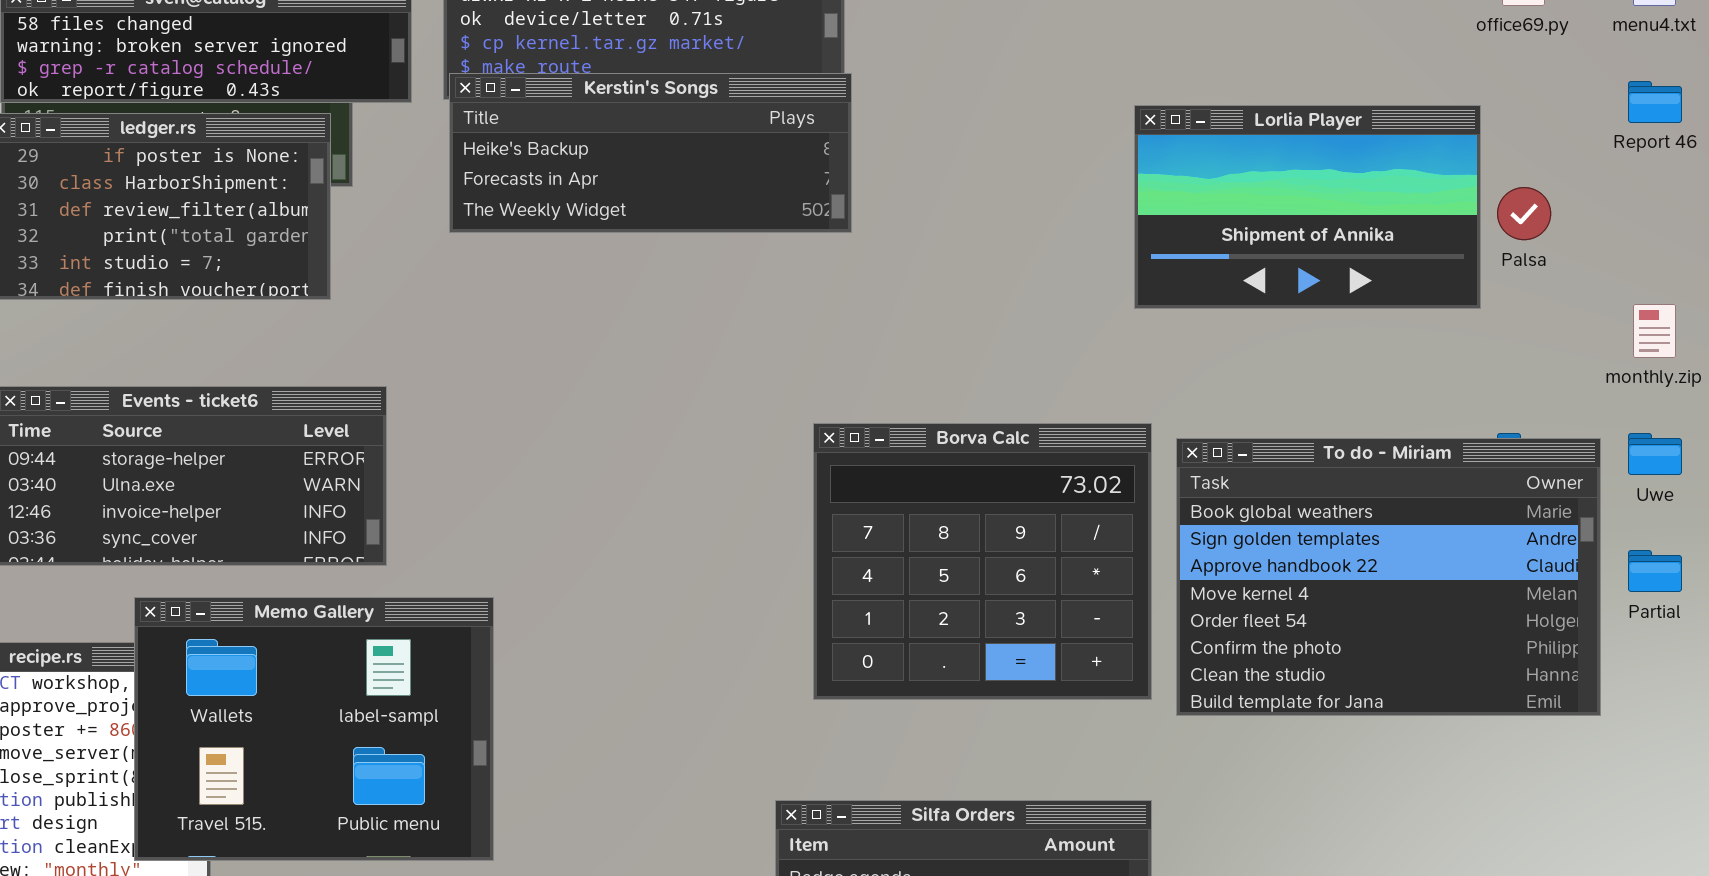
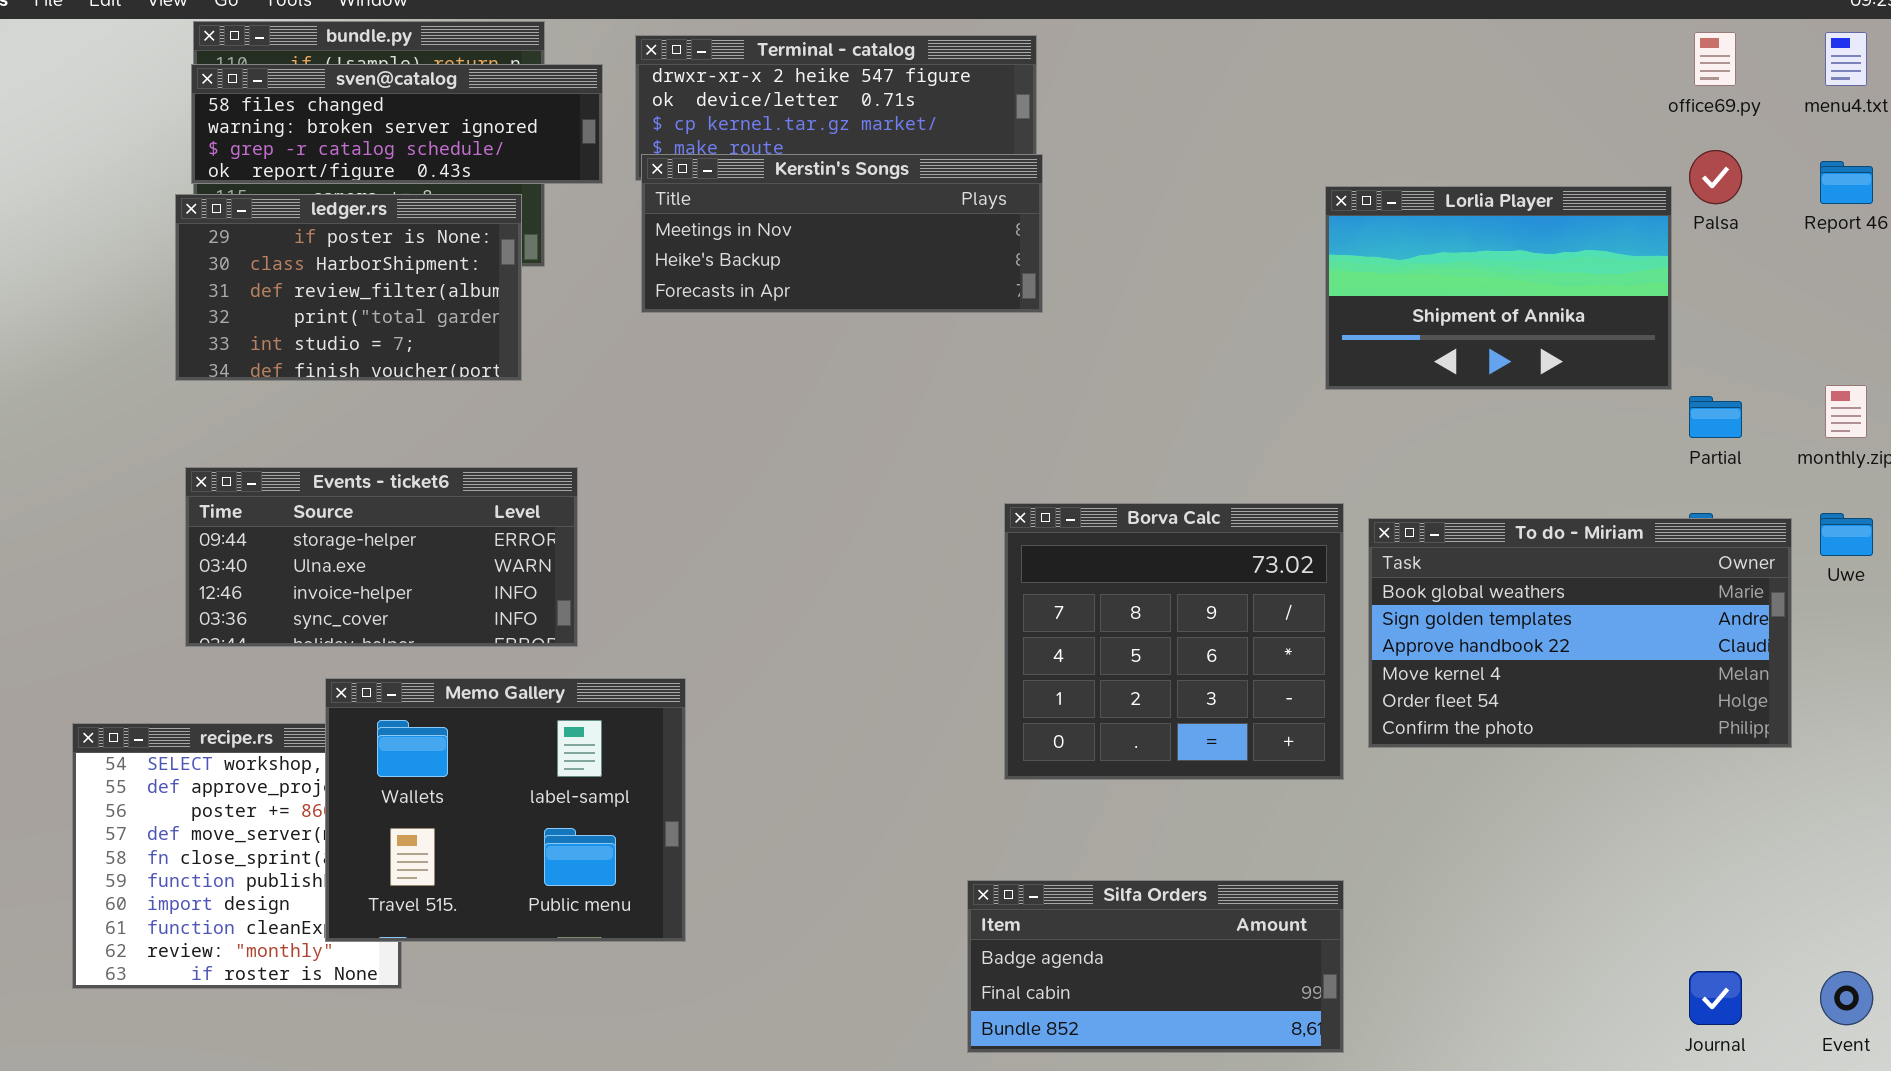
Kerstin's Songs: [449,73,852,233] -> [641,154,1043,313], scrolled up 1 row
Palsa: [1497,187,1551,240] -> [1689,150,1742,204], moved
To do - Miriam: [1176,438,1601,716] -> [1368,518,1792,748], resized
Partial: [1628,550,1682,592] -> [1689,396,1742,438], moved

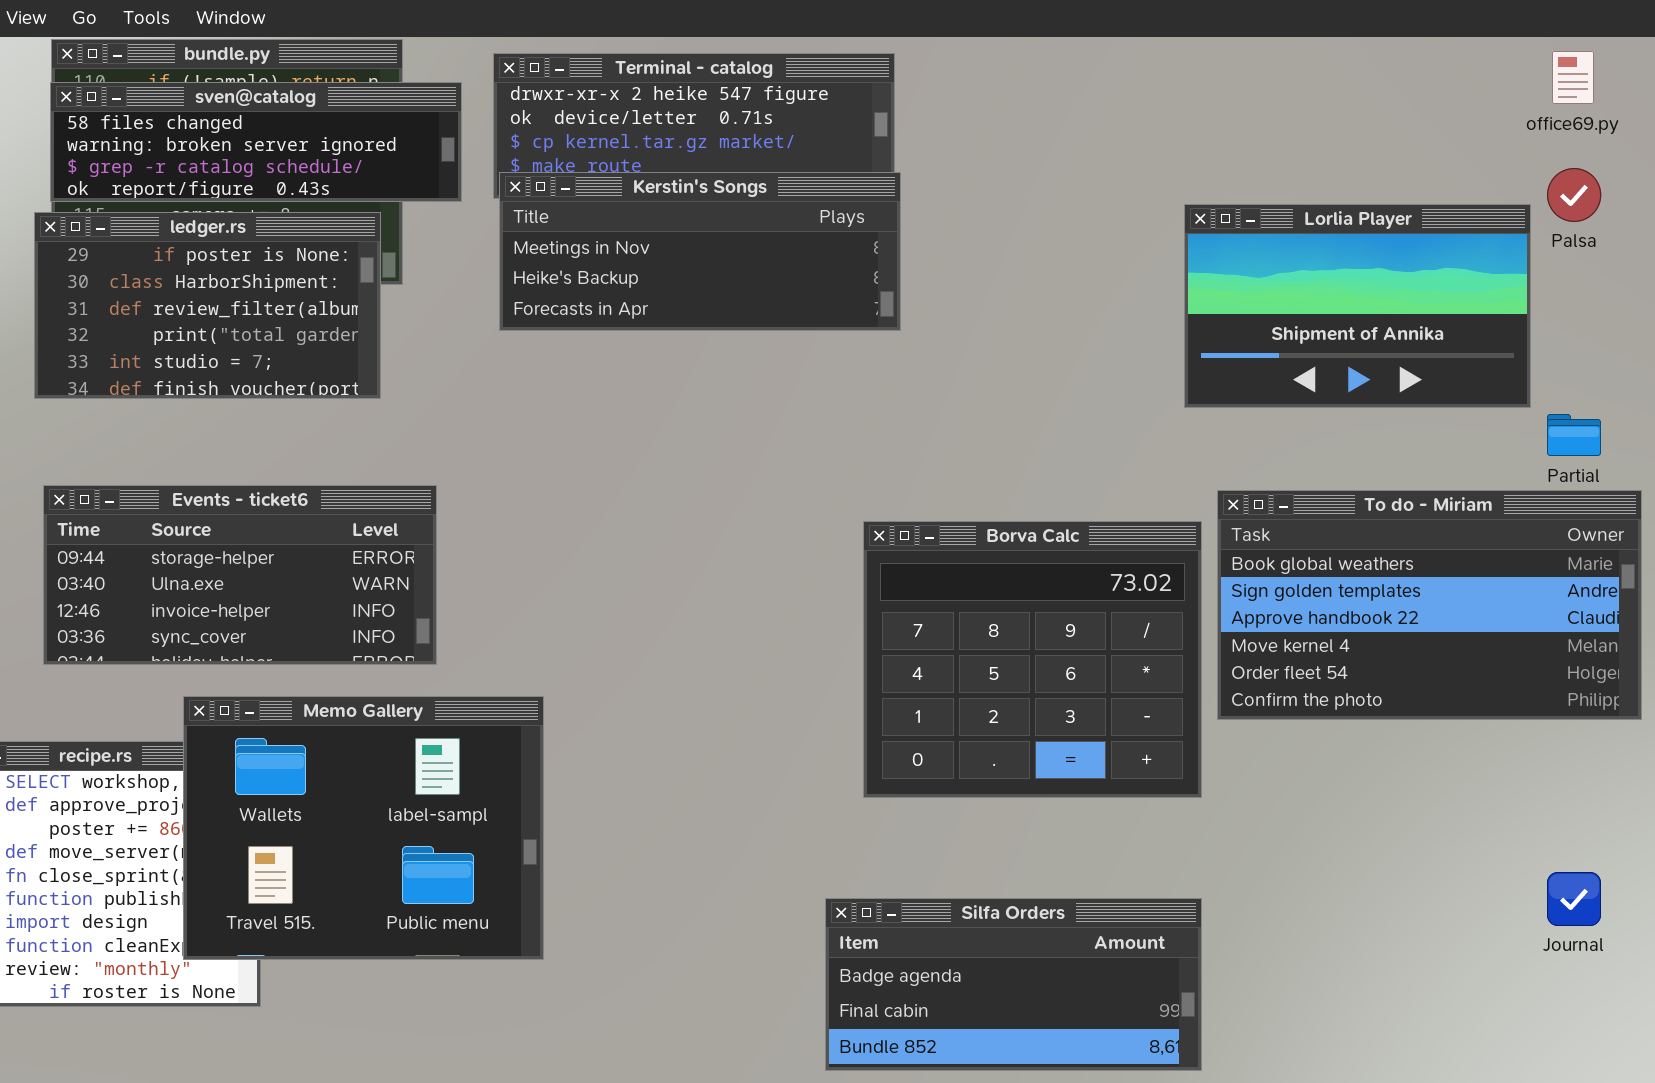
To do - Miriam: [1368,518,1792,748] -> [1217,490,1642,720], moved
Journal: [1689,971,1742,1025] -> [1547,872,1601,926], moved

